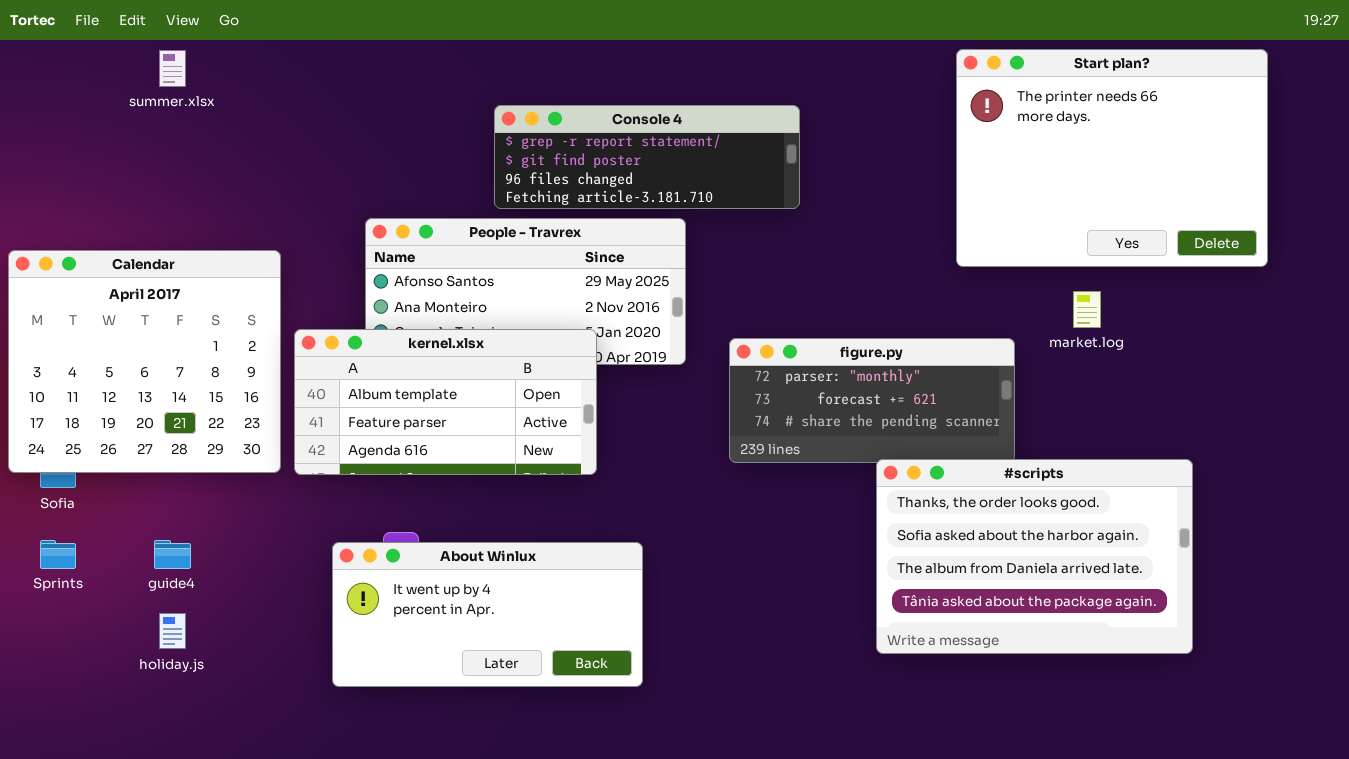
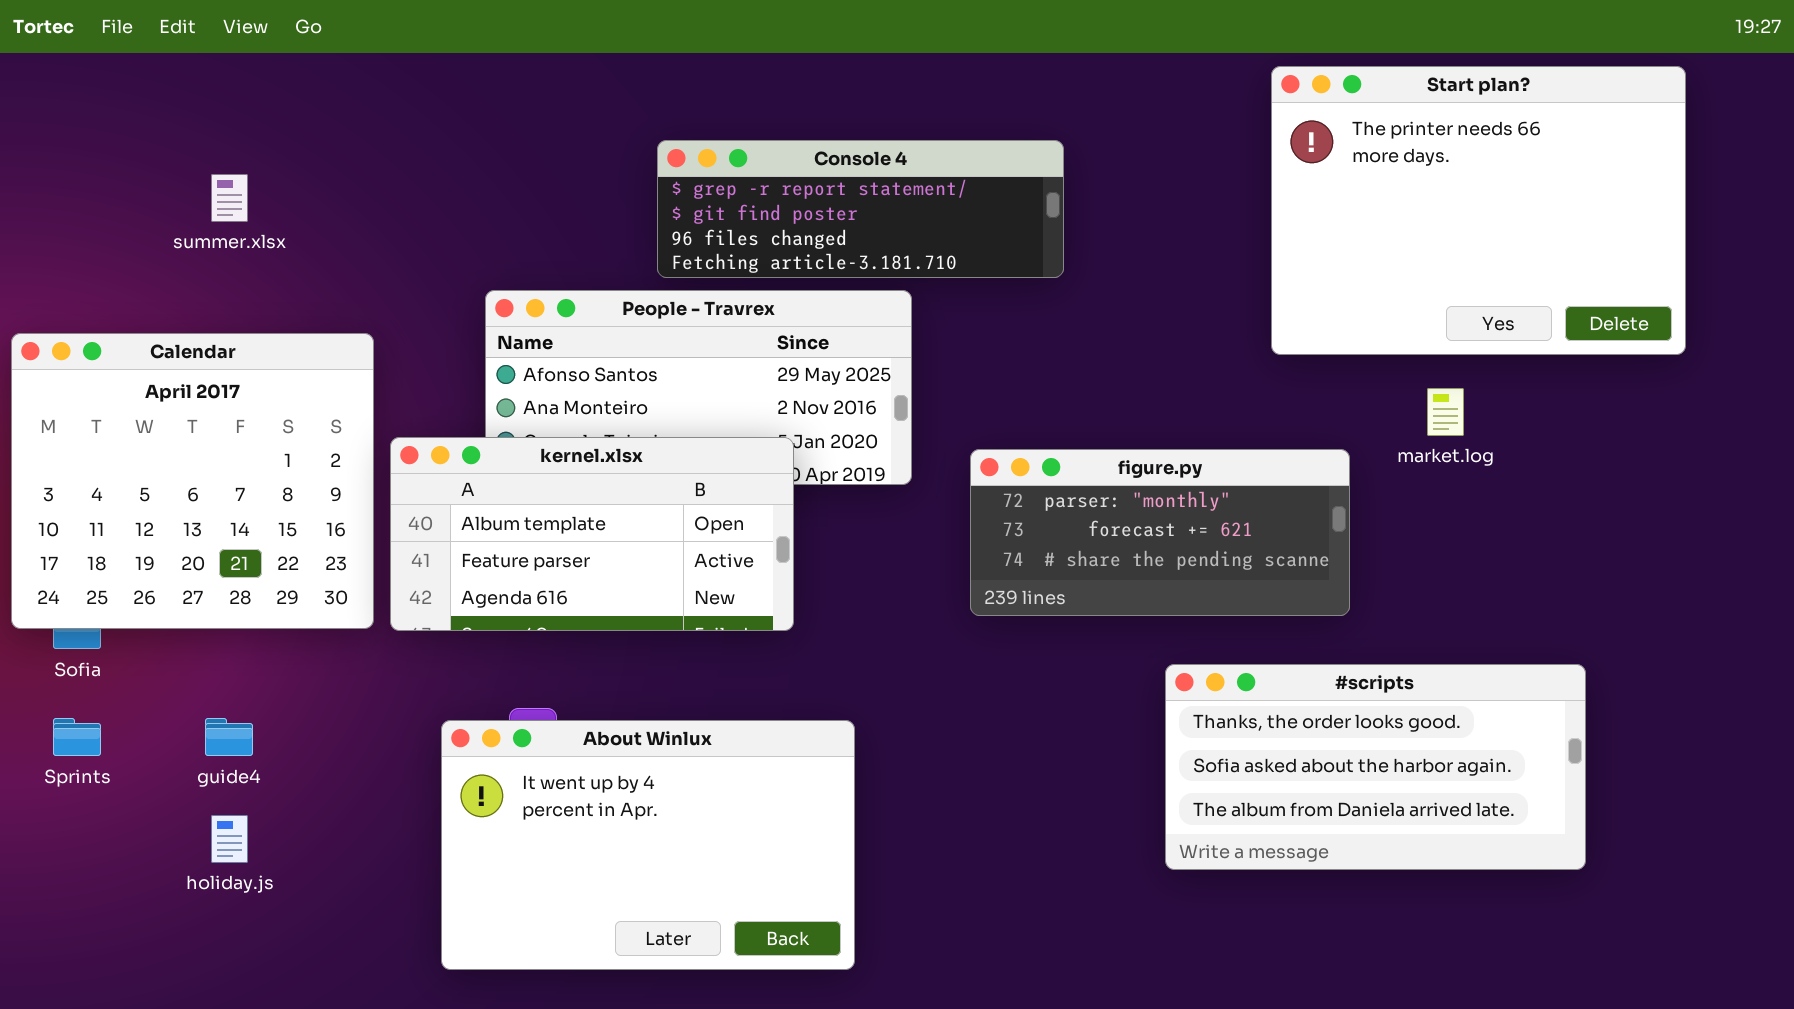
summer.xlsx: [159,50,186,87] -> [211,174,248,222], moved
#scripts: [876,459,1193,654] -> [1165,664,1586,870], resized
About Winlux: [332,542,643,687] -> [441,720,855,970], resized

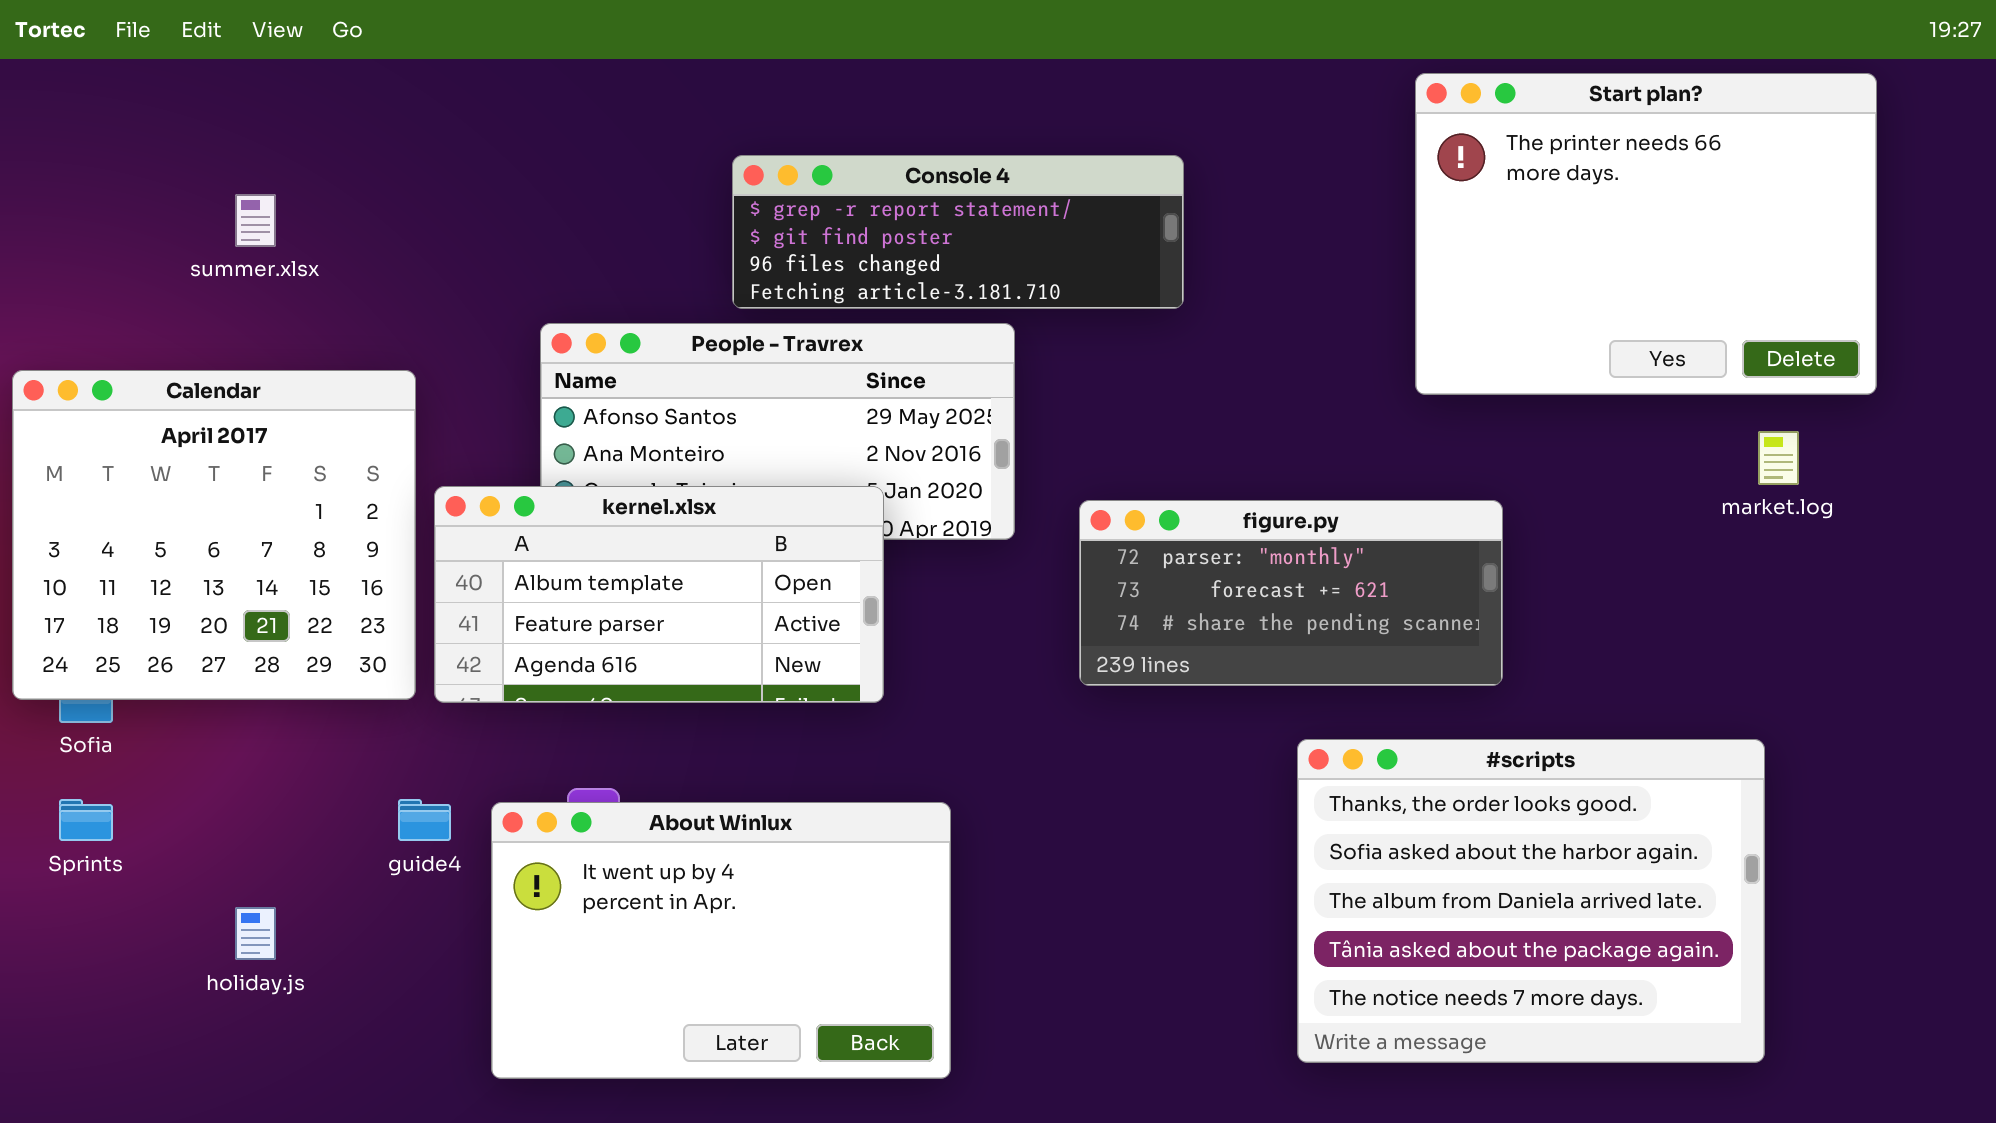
market.log: [1427,388,1464,436] -> [1758,431,1799,485], moved
#scripts: [1165,664,1586,870] -> [1297,739,1765,1063], resized
guide4: [205,718,253,756] -> [398,799,451,841], moved

